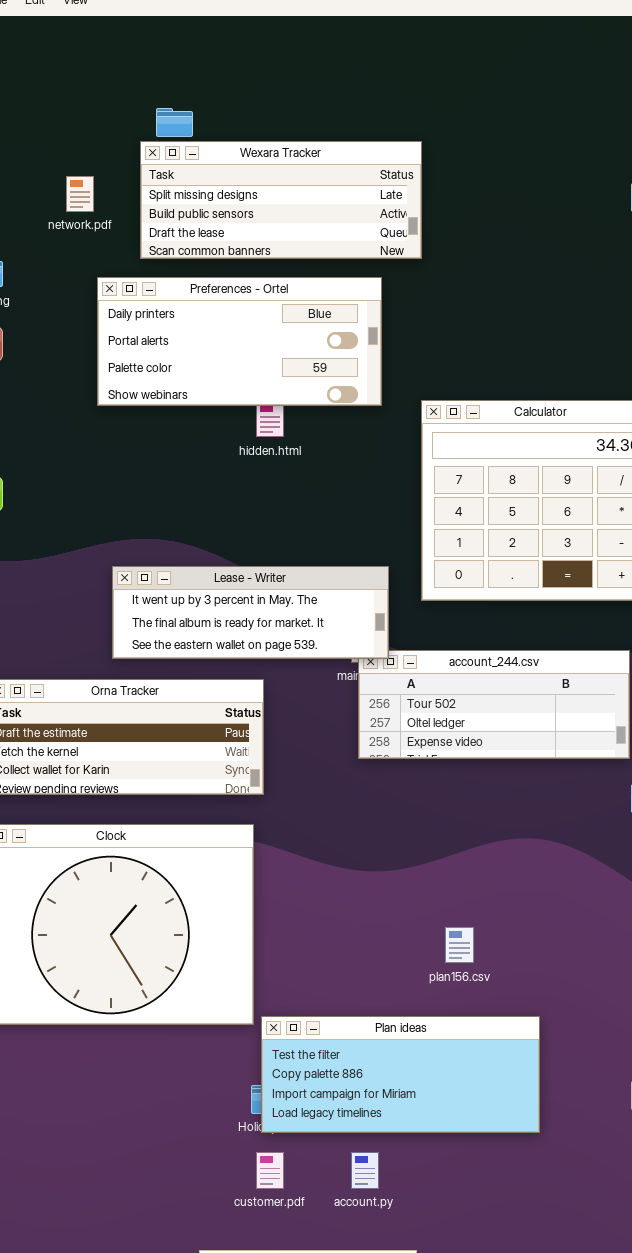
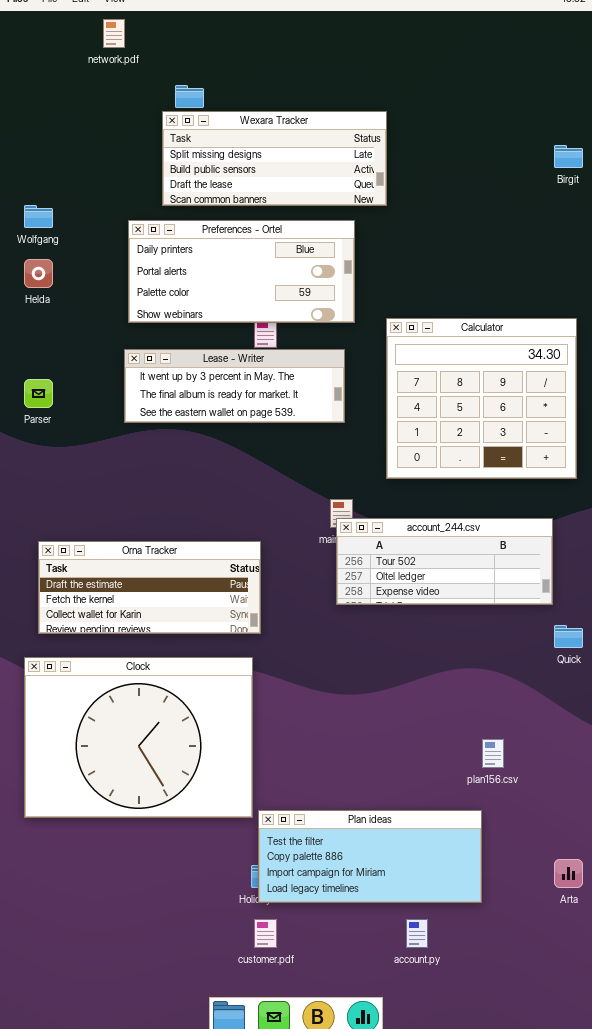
network.pdf: [66,176,94,212] -> [103,19,125,48], moved
Lease - Writer: [112,566,389,659] -> [124,349,345,423], moved
plan156.csv: [445,927,474,963] -> [482,739,504,768], moved
account.py: [351,1152,379,1189] -> [406,919,428,948], moved

